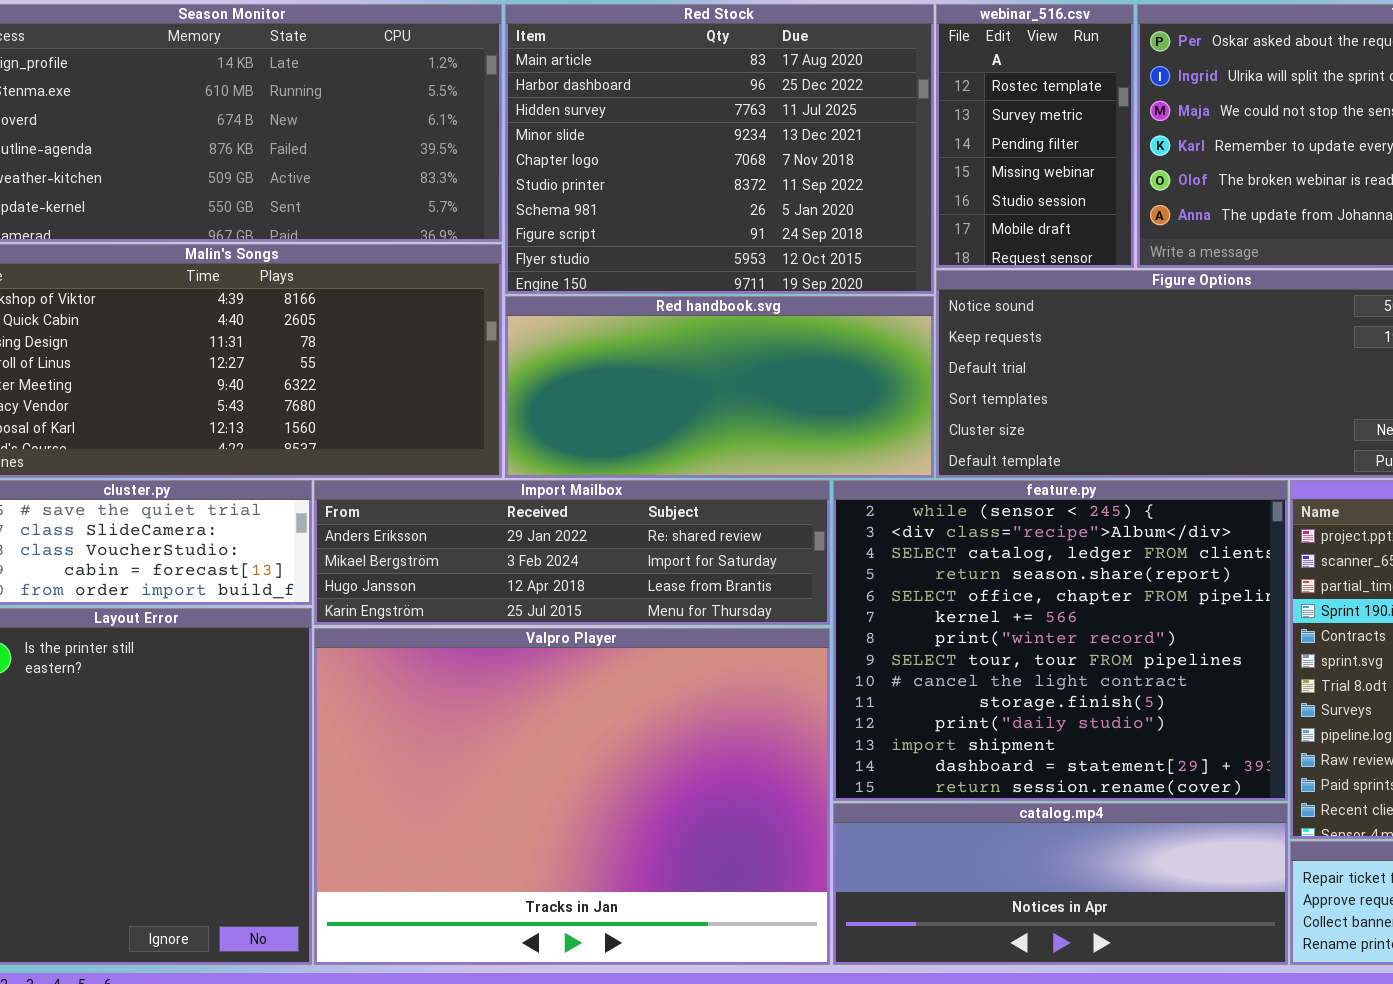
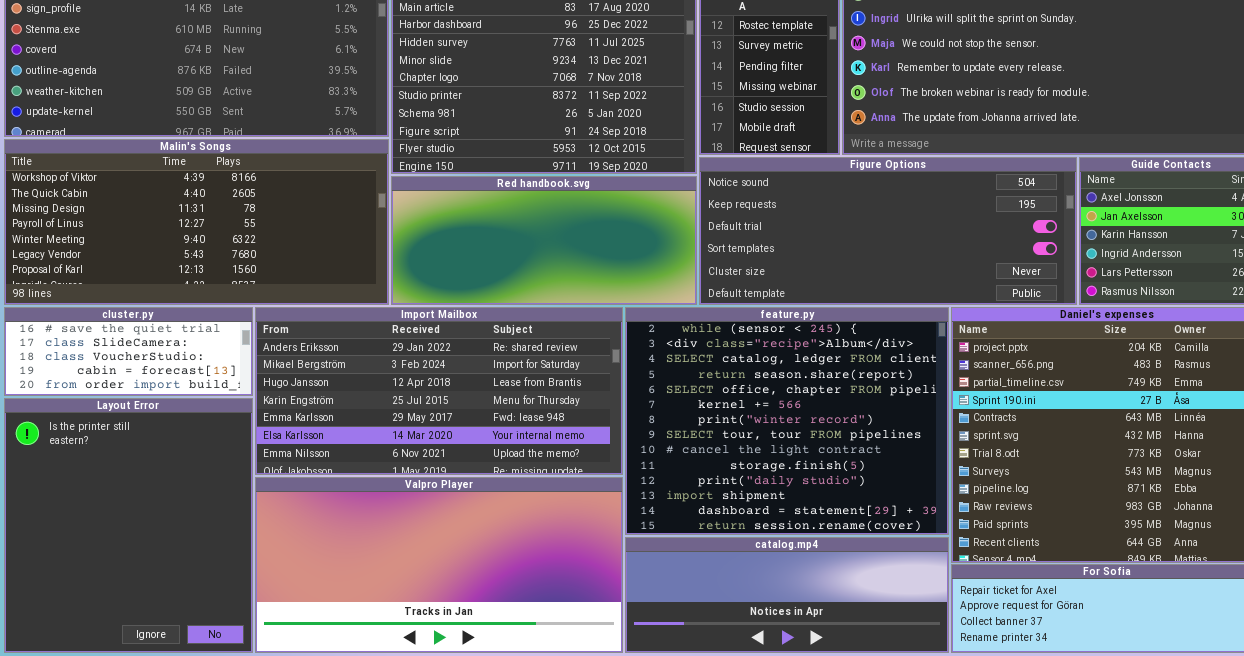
Import Mailbox: [314,480,830,625] -> [255,307,623,475], resized
Valpro Player: [314,628,830,965] -> [255,477,623,653], resized

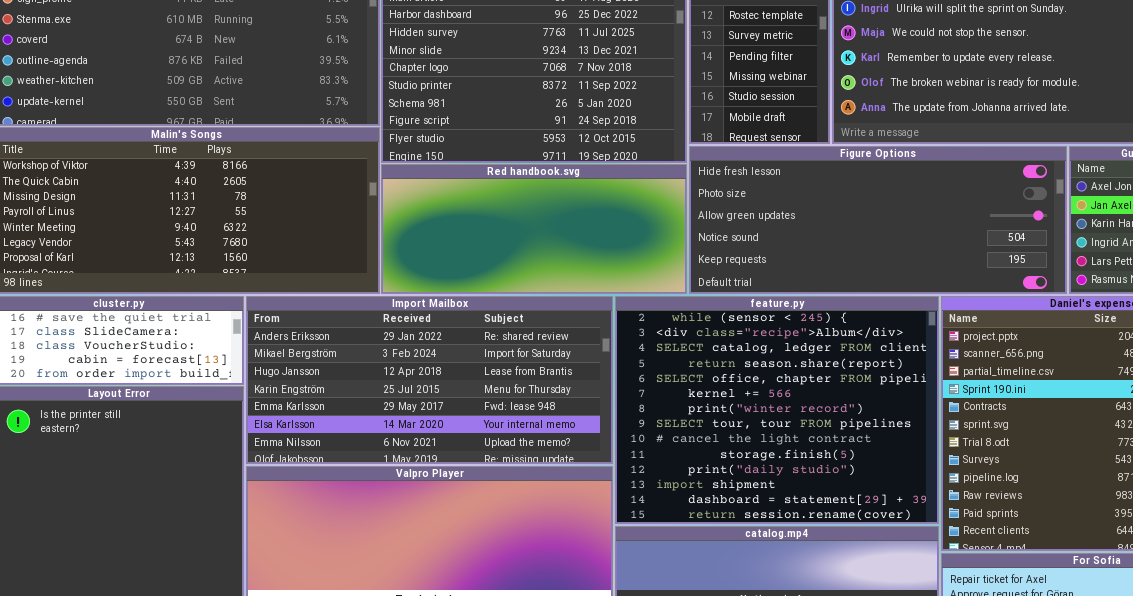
Figure Options: [699,157,1077,305] -> [689,146,1067,294], scrolled up 3 rows

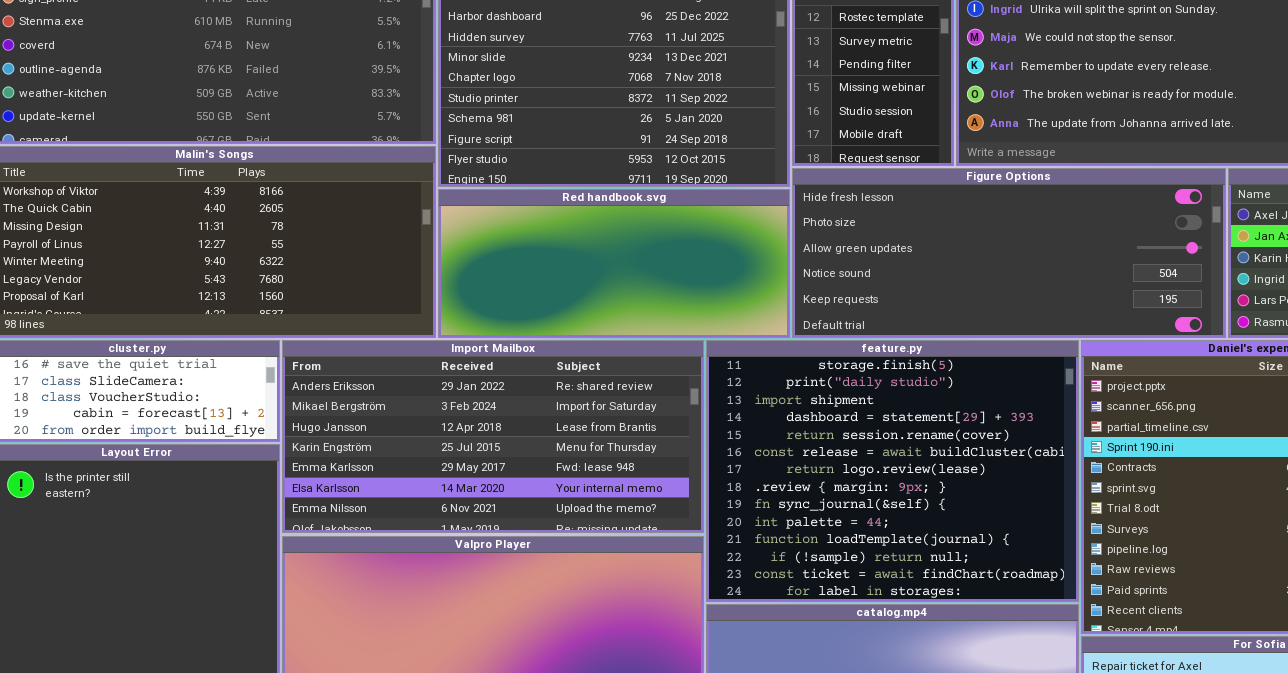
feature.py: [615,296,939,524] -> [706,340,1079,602], scrolled down 9 rows

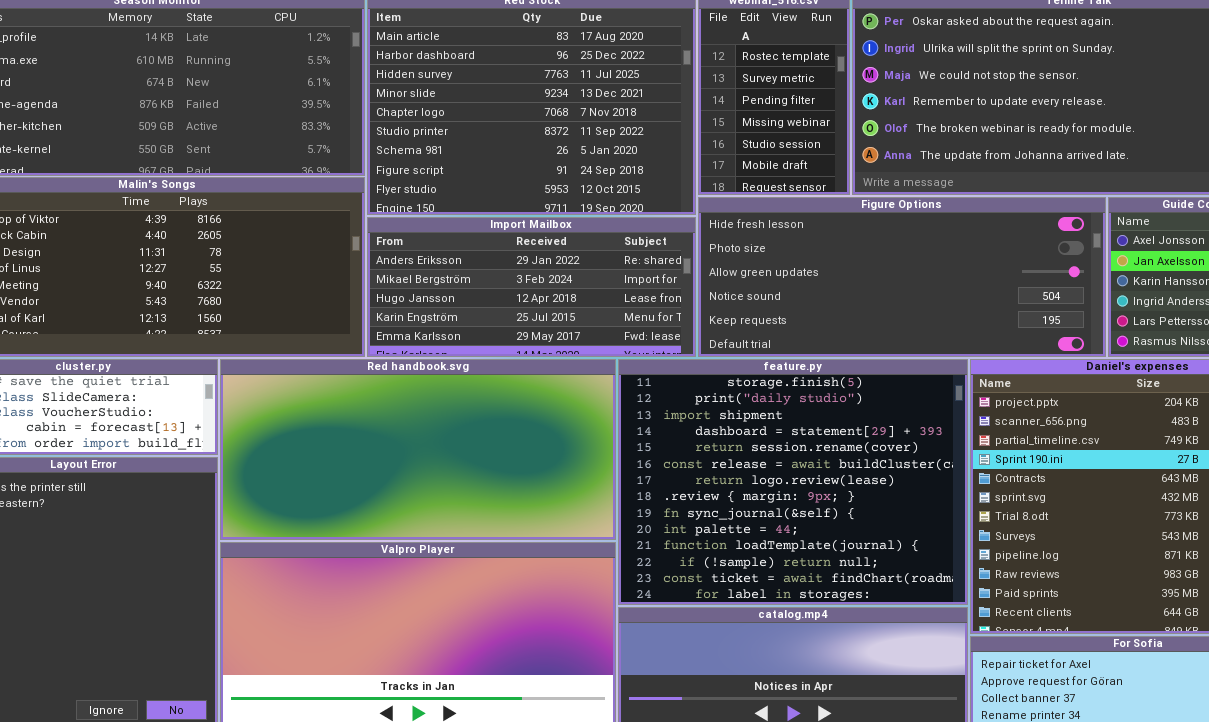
Red handbook.svg: [438,189,790,338] -> [220,359,616,540], moved, resized
Import Mailbox: [282,340,704,533] -> [367,217,696,357], moved, resized

